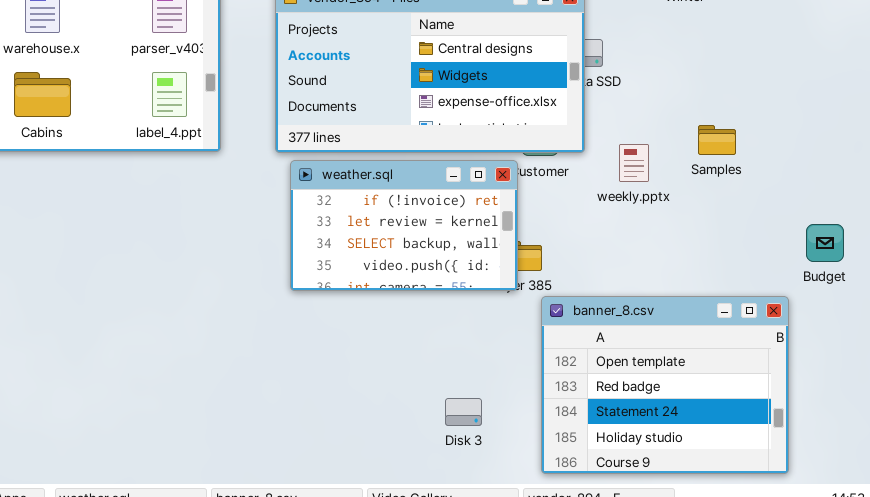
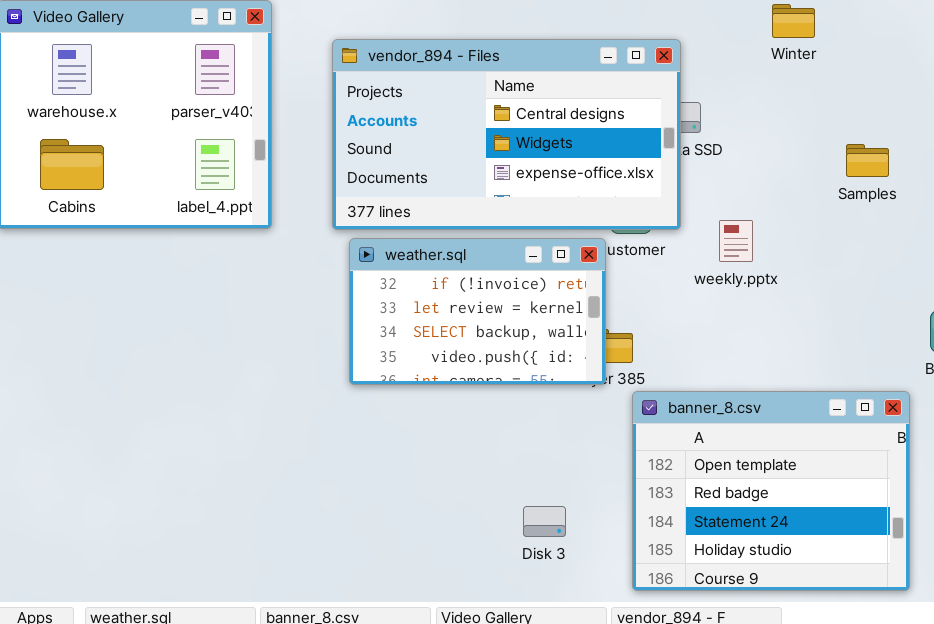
Samples: [698,125,736,155] -> [846,144,889,177], moved

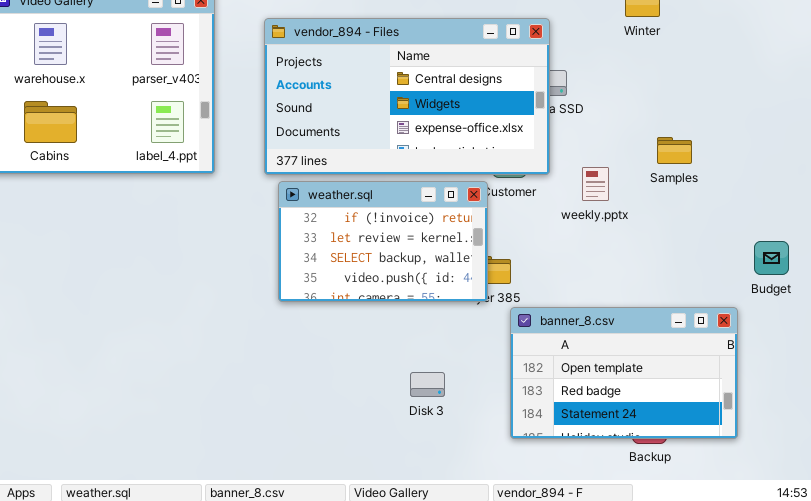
Samples: [846,144,889,177] -> [657,137,692,164], moved
banner_8.csv: [632,391,910,591] -> [510,307,738,439], resized
Disk 3: [523,506,566,537] -> [410,372,445,397], moved

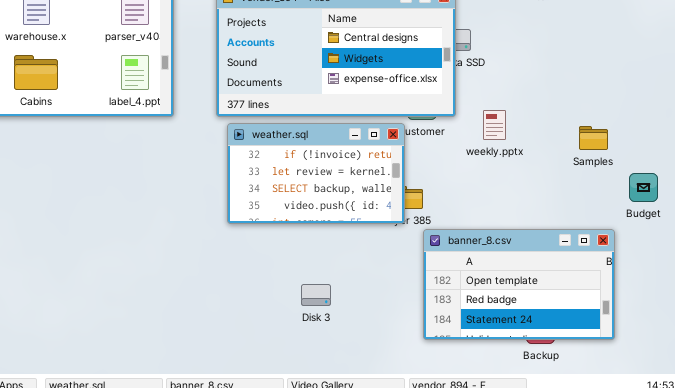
Samples: [657,137,692,164] -> [579,126,608,150], moved
Disk 3: [410,372,445,397] -> [301,284,331,306], moved

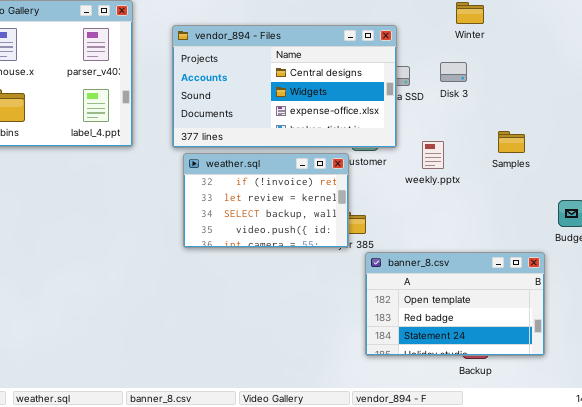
Samples: [579,126,608,150] -> [498,131,525,153], moved
Disk 3: [301,284,331,306] -> [440,62,467,82], moved

